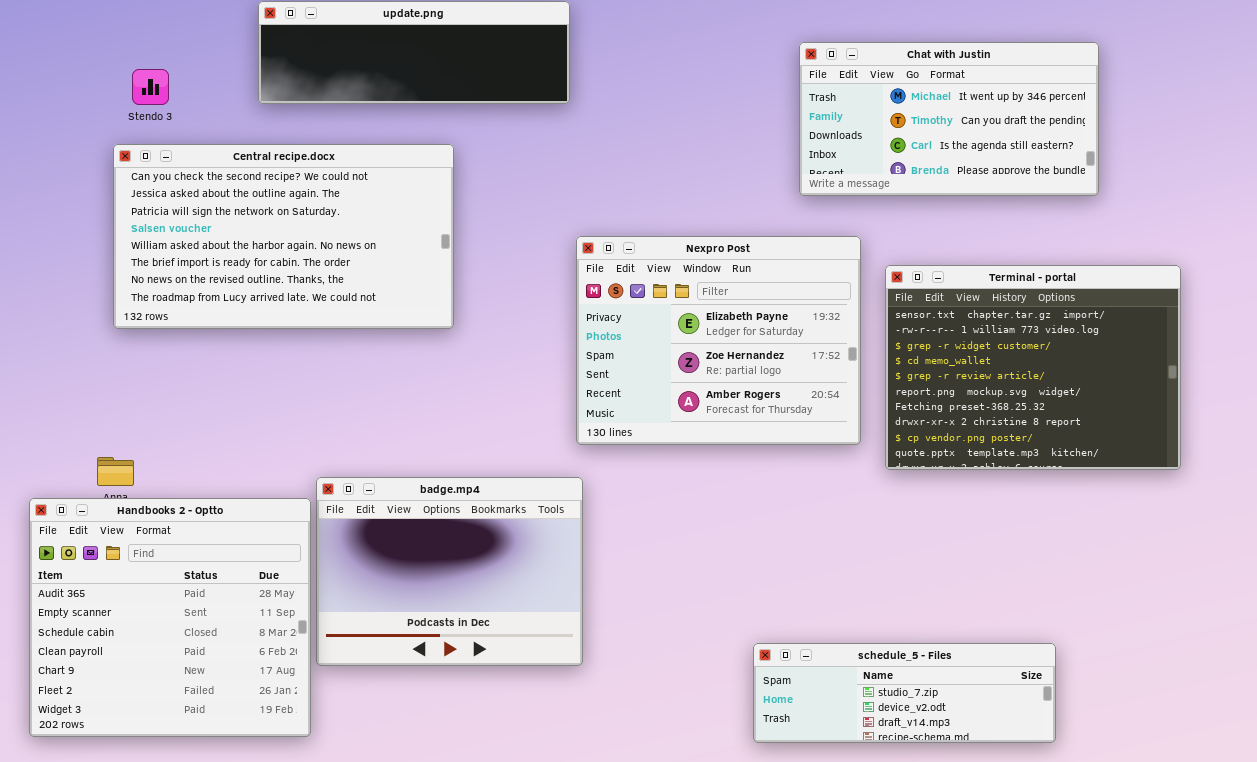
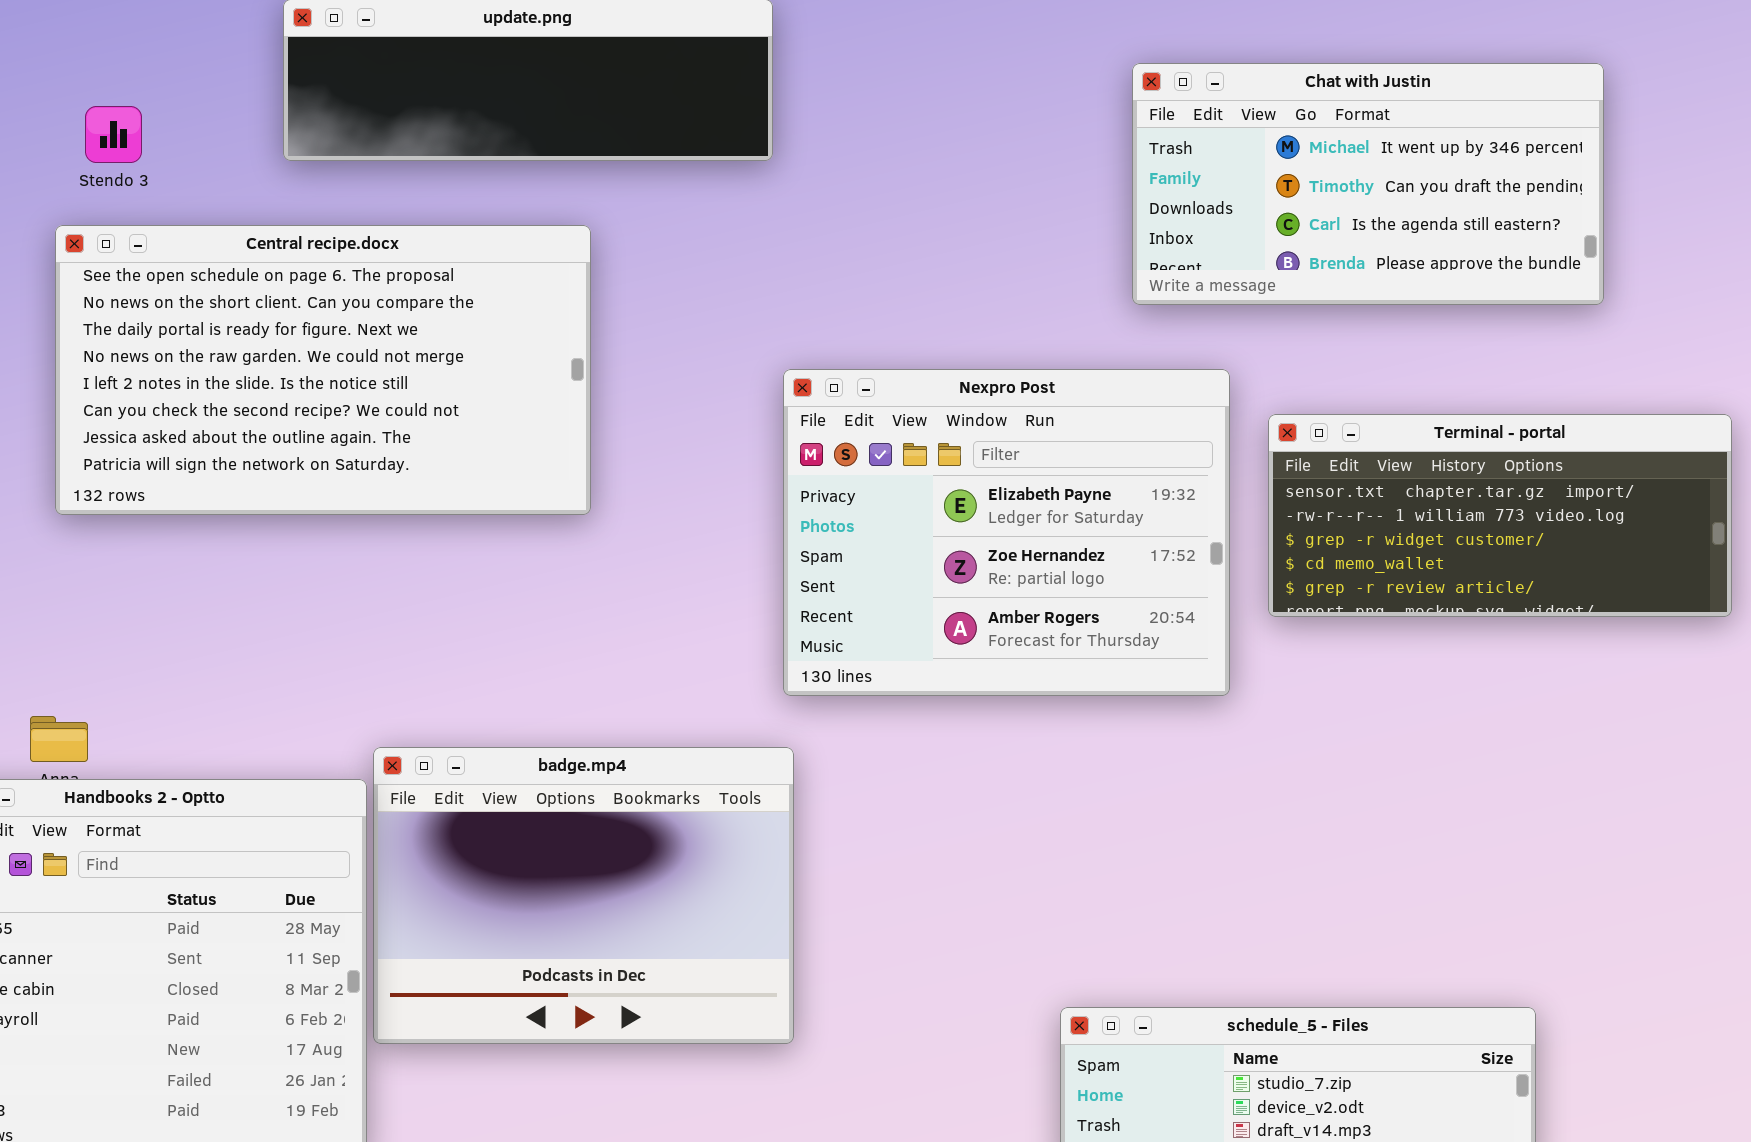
Central recipe.docx: [113,144,454,329] -> [55,225,591,515], scrolled up 5 rows
Terminal - portal: [885,265,1181,470] -> [1268,414,1732,617], resized

